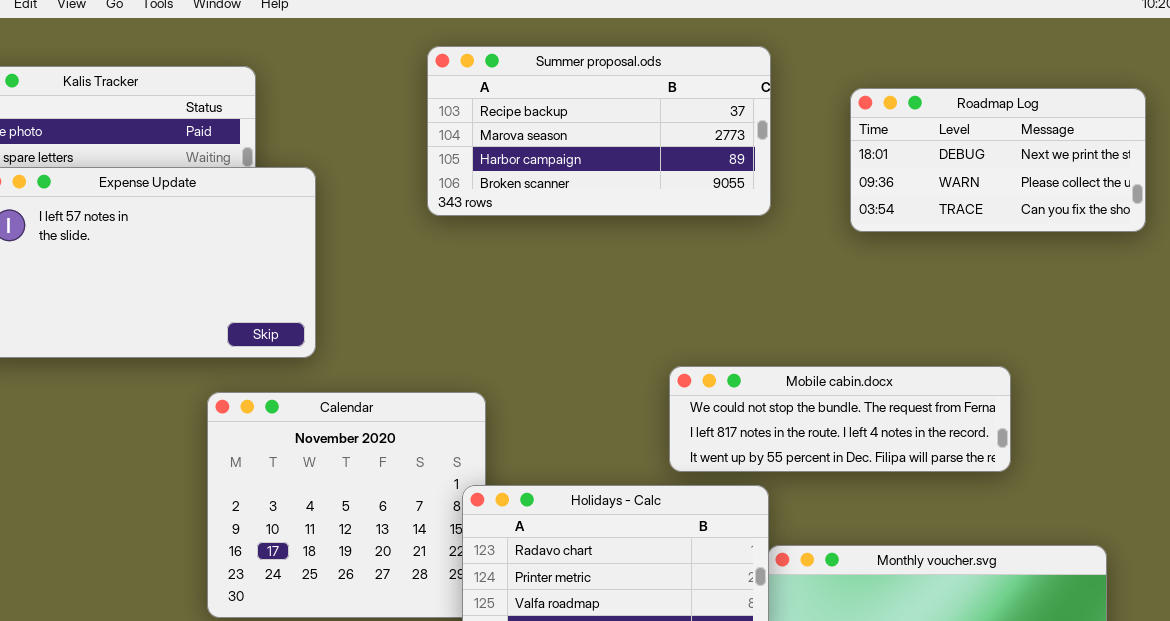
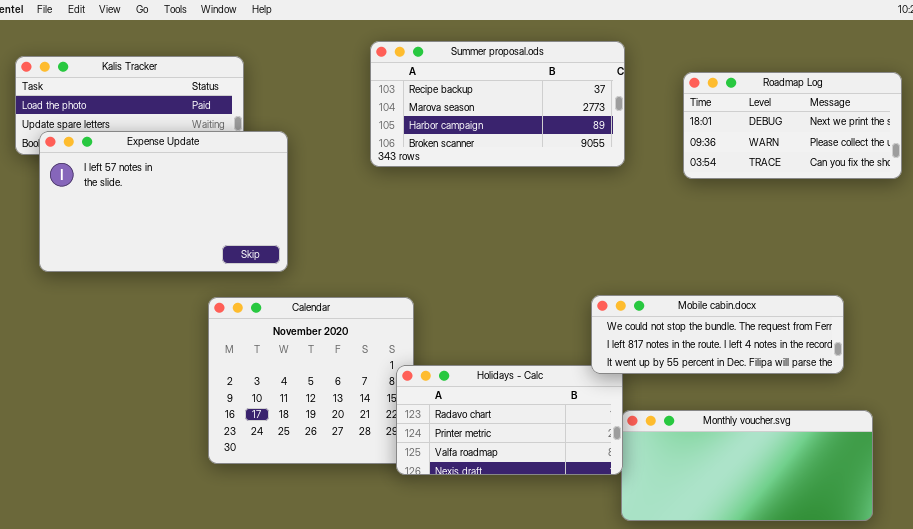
Mobile cabin.docx: [669,366,1011,472] -> [591,295,844,374], moved

